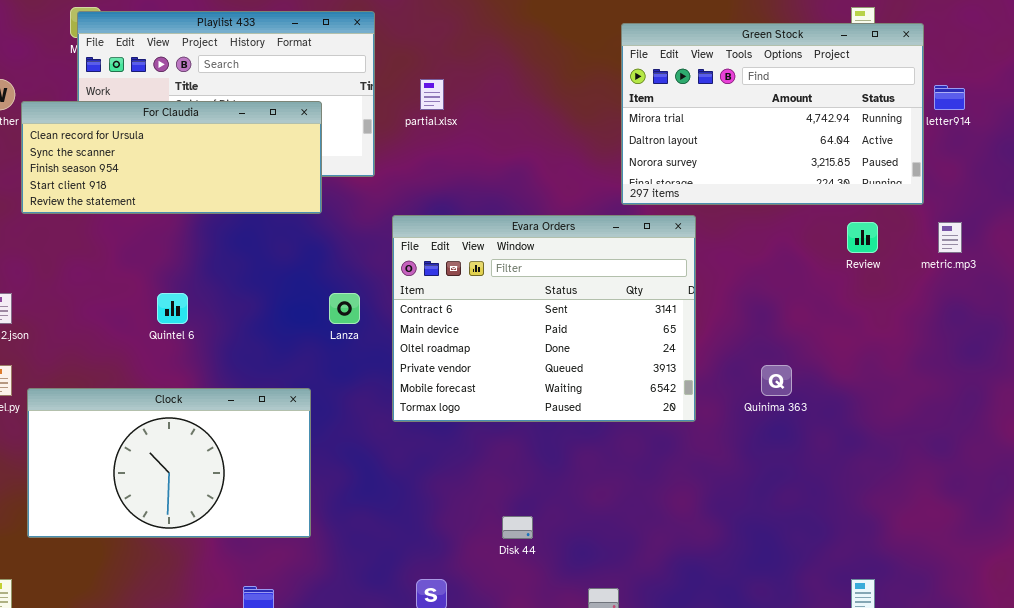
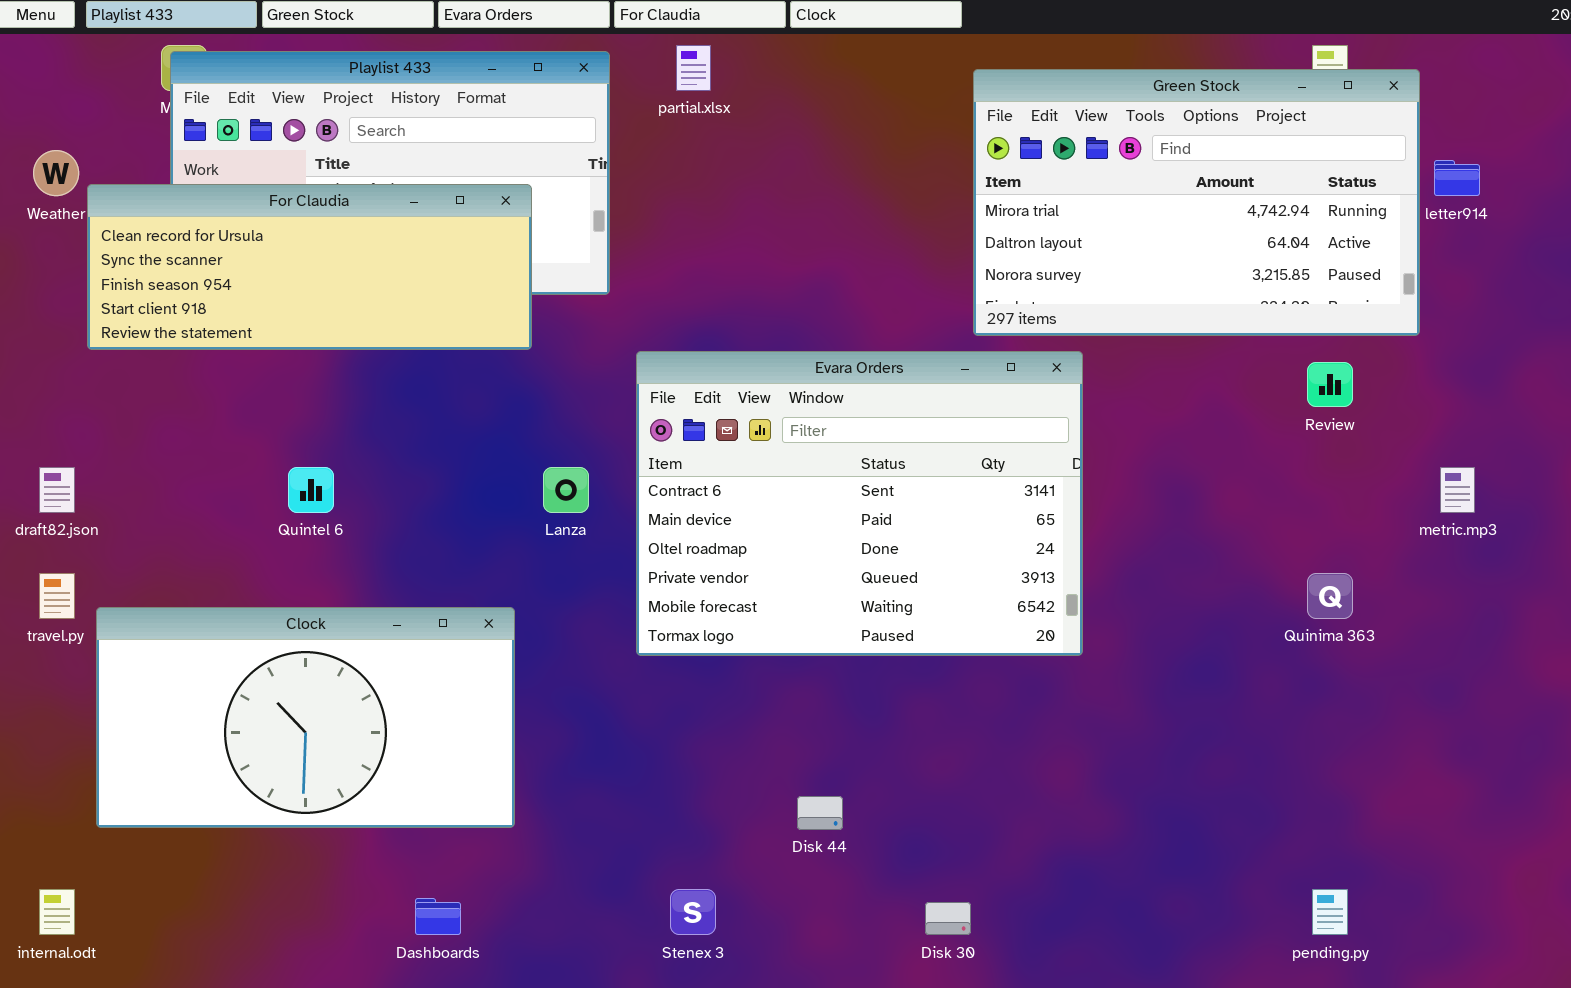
partial.xlsx: [420,79,444,110] -> [676,45,711,91], moved
metric.mp3: [938,222,962,253] -> [1440,467,1475,513], moved
Quinima 363: [761,365,792,396] -> [1307,573,1353,619], moved

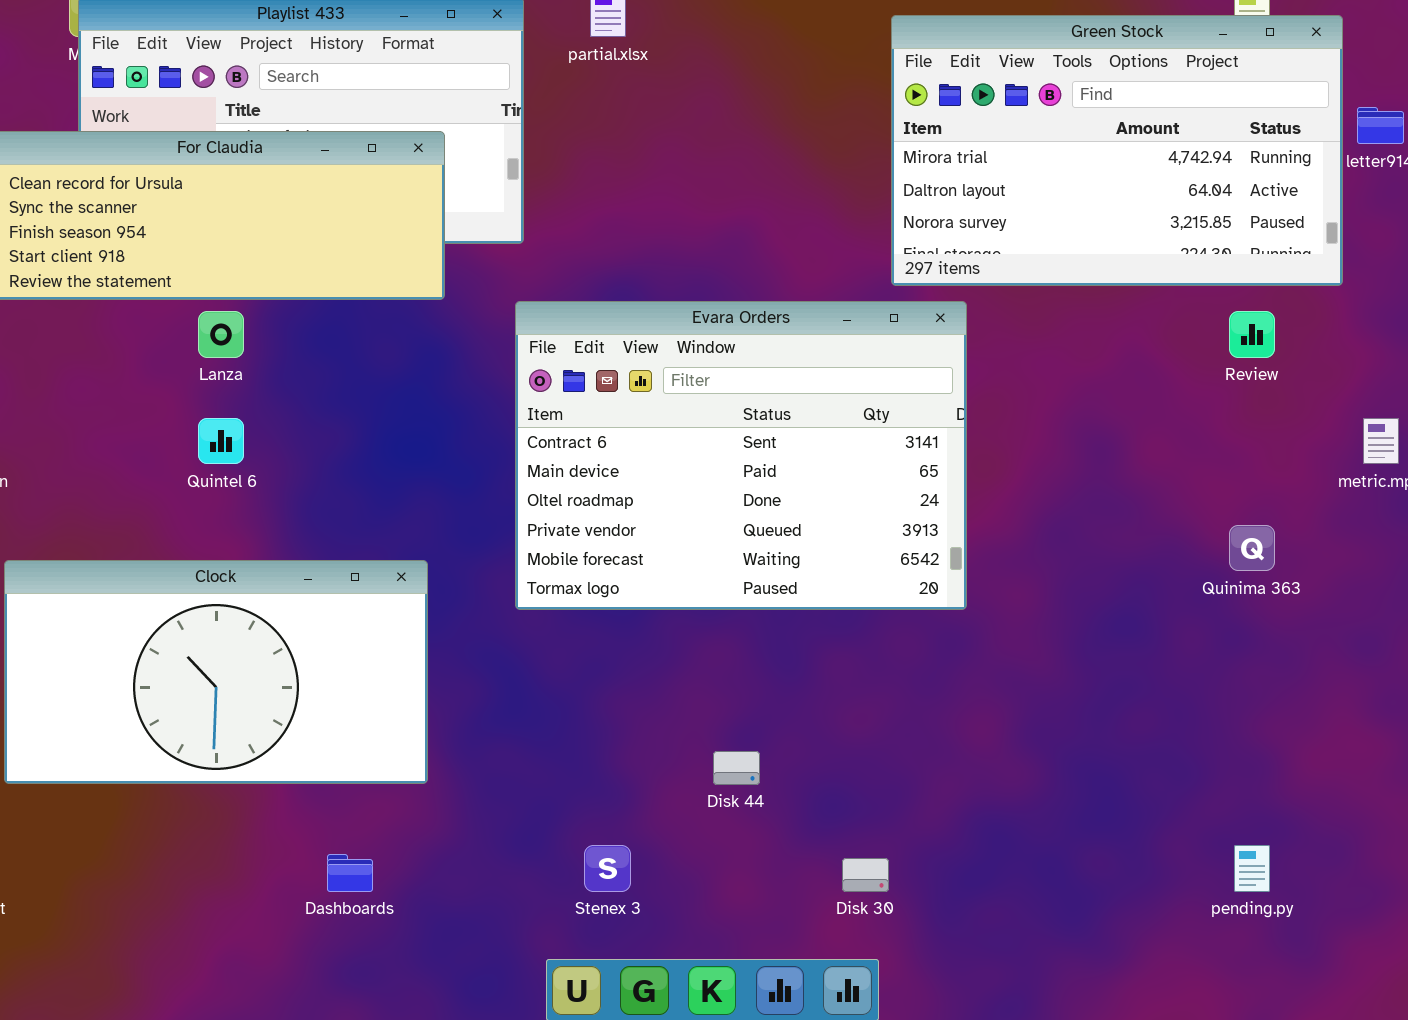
Evara Orders: [636,351,1083,656] -> [515,301,967,610], moved
Lanza: [543,467,589,513] -> [198,311,244,358], moved

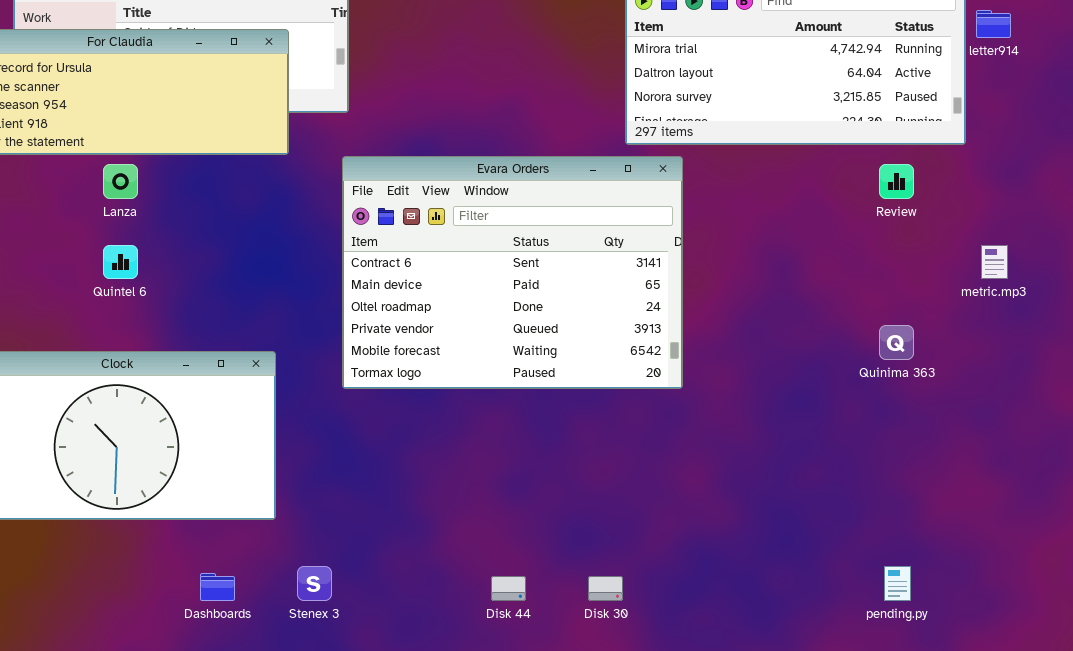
Disk 44: [713,751,760,785] -> [491,576,526,601], moved
Stenex 3: [584,845,631,892] -> [297,566,332,601], moved

